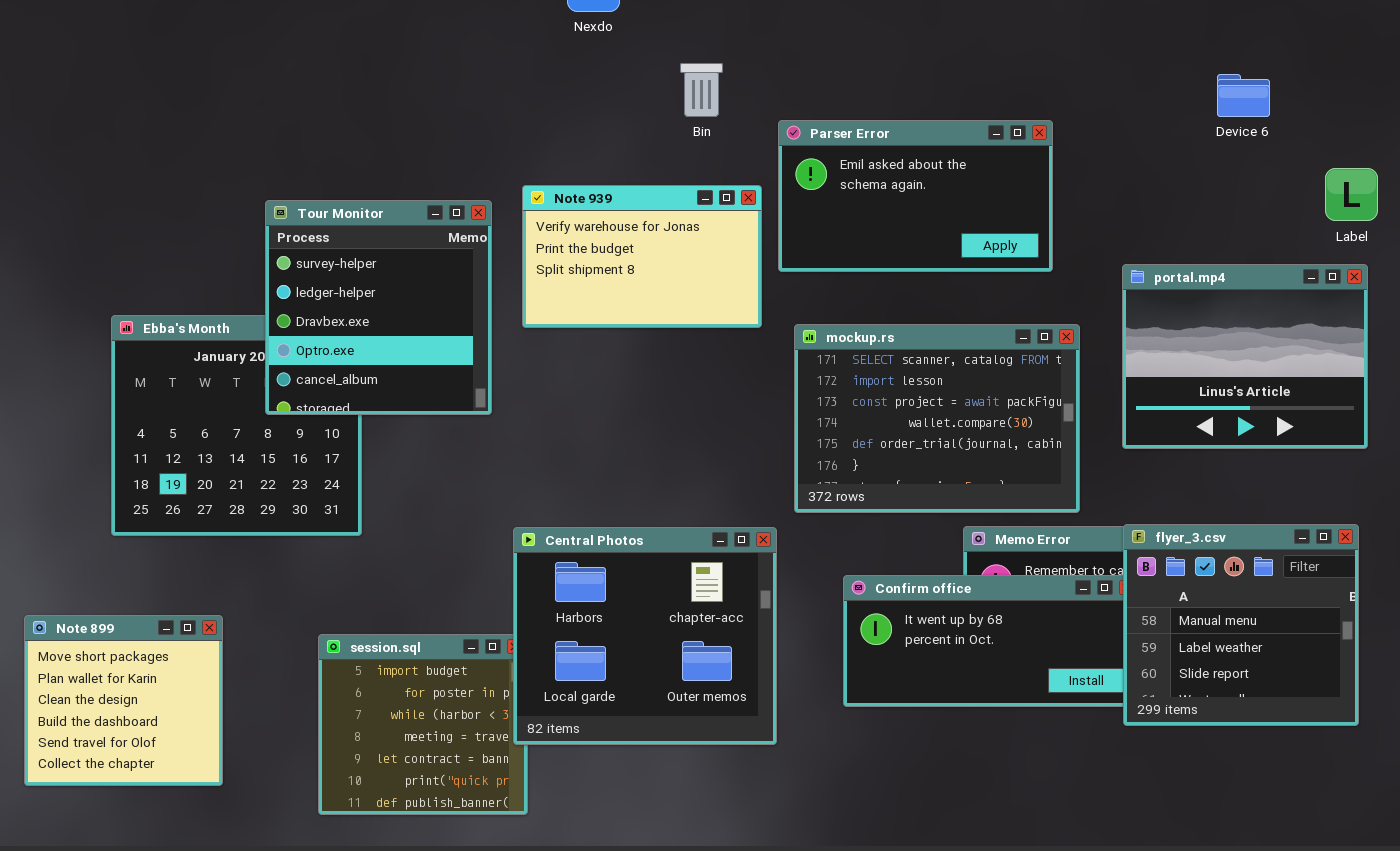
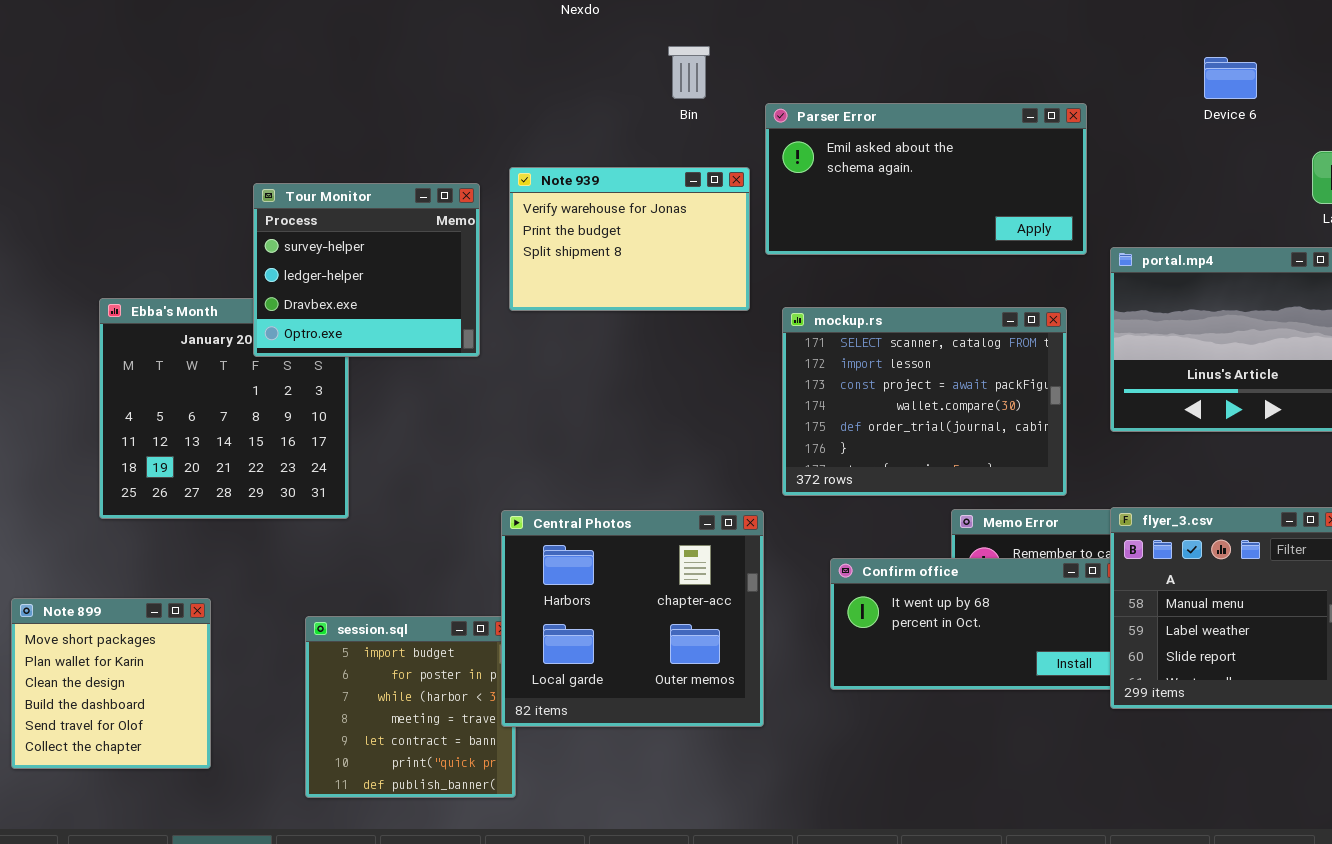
Parser Error: [778,120,1053,272] -> [765,103,1087,255], resized
Tour Monitor: [265,200,492,415] -> [253,183,480,357], resized

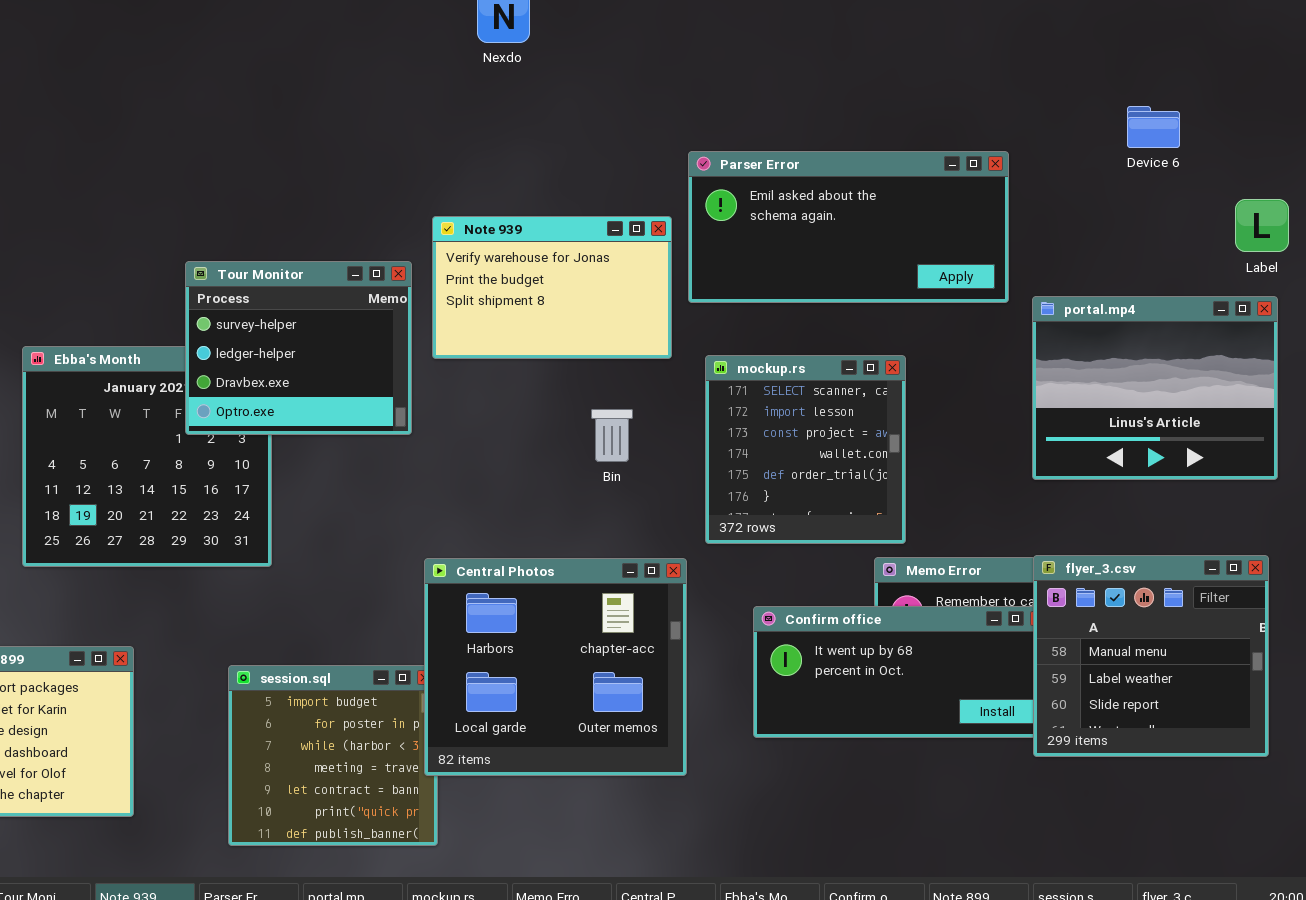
Bin: [668,46,710,99] -> [591,409,633,462], moved
Tour Monitor: [253,183,480,357] -> [185,261,412,435], moved
mockup.rs: [782,307,1067,496] -> [705,355,906,544], resized

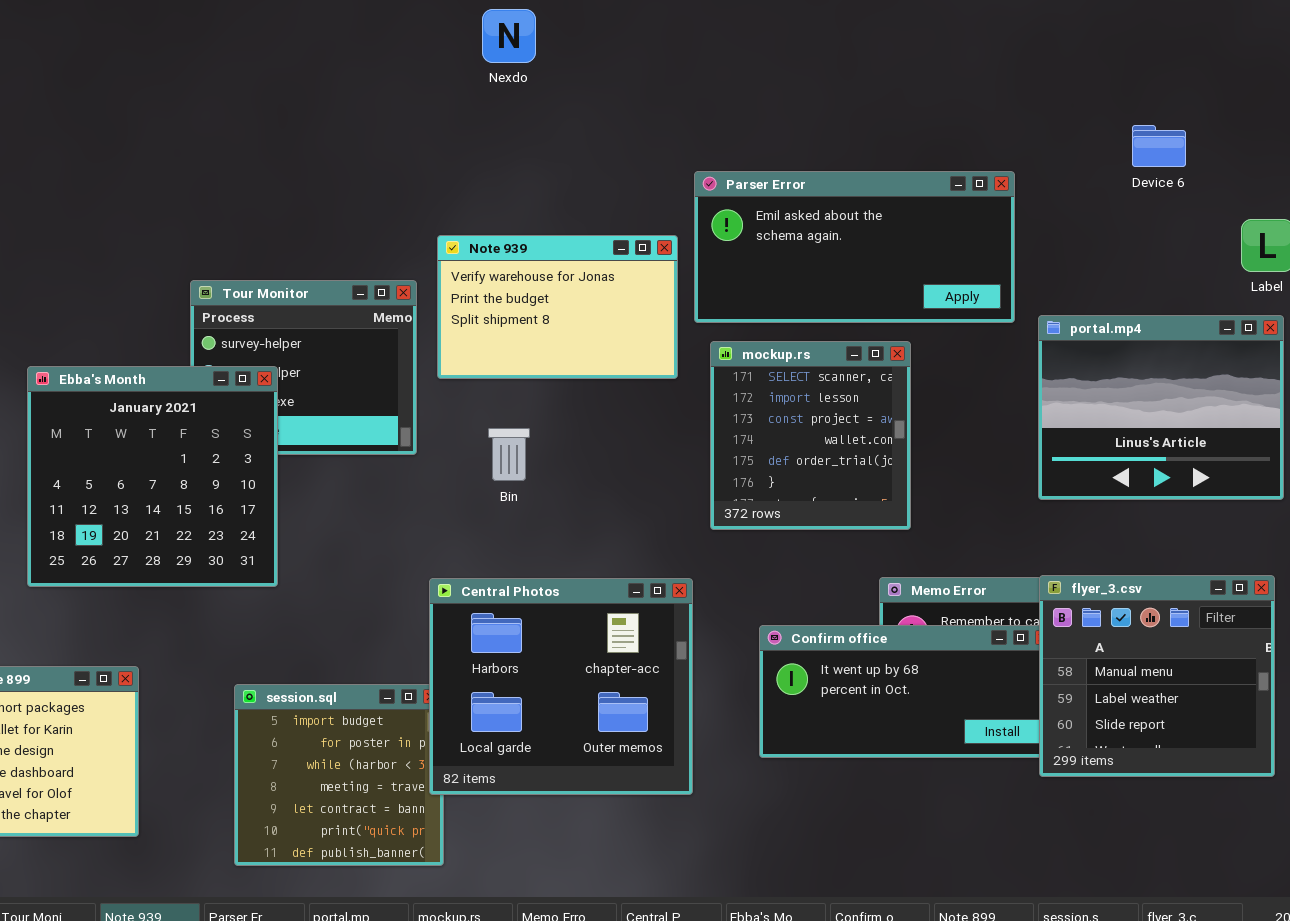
Ebba's Month: [22,346,272,567] -> [27,366,278,587], raised
mockup.rs: [705,355,906,544] -> [710,341,911,530], moved
Bin: [591,409,633,462] -> [488,428,530,481], moved

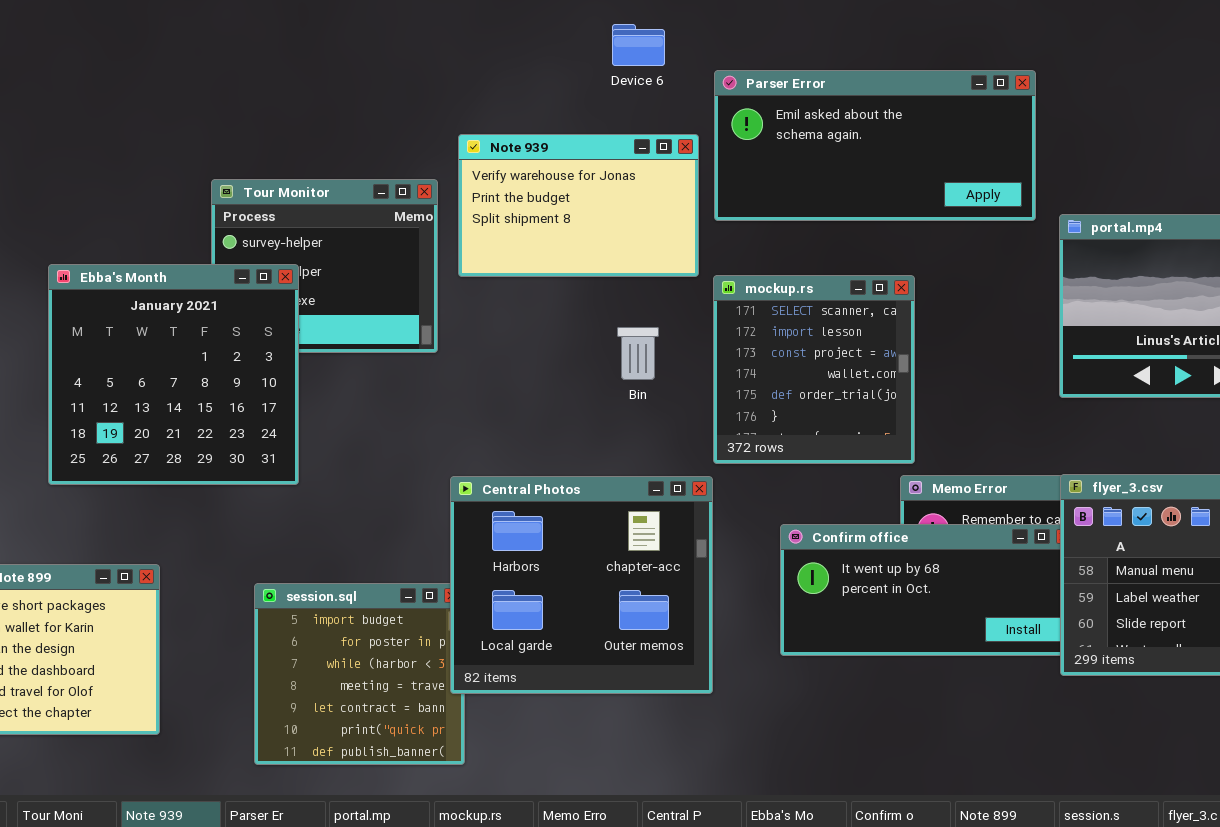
Device 6: [1132,125,1186,167] -> [612,24,665,66], moved
mockup.rs: [710,341,911,530] -> [713,275,915,464], moved
Bin: [488,428,530,481] -> [617,327,659,380], moved

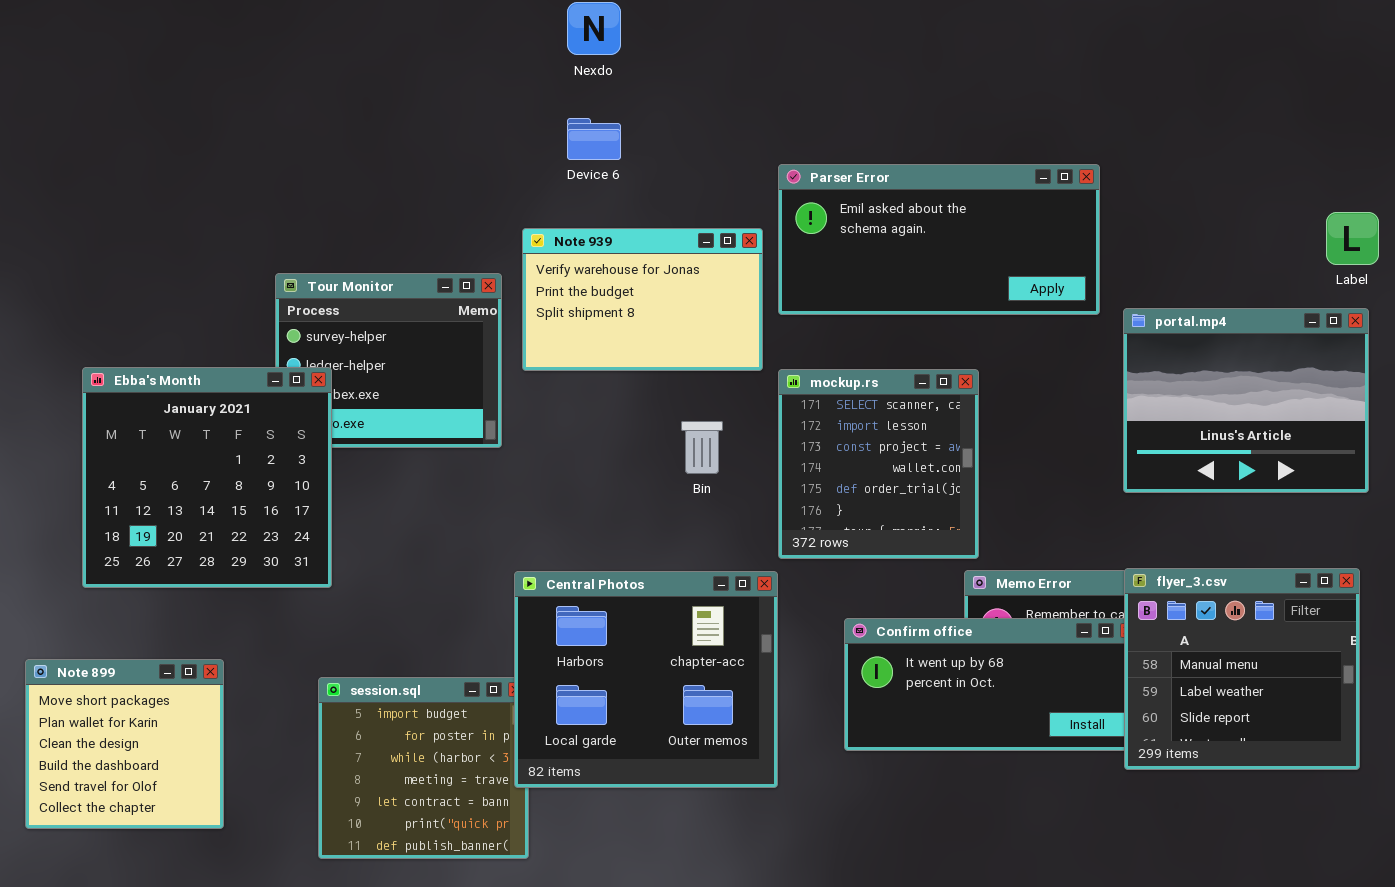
Device 6: [612,24,665,66] -> [567,118,621,160], moved
Ebba's Month: [48,264,299,485] -> [82,367,332,588], moved

